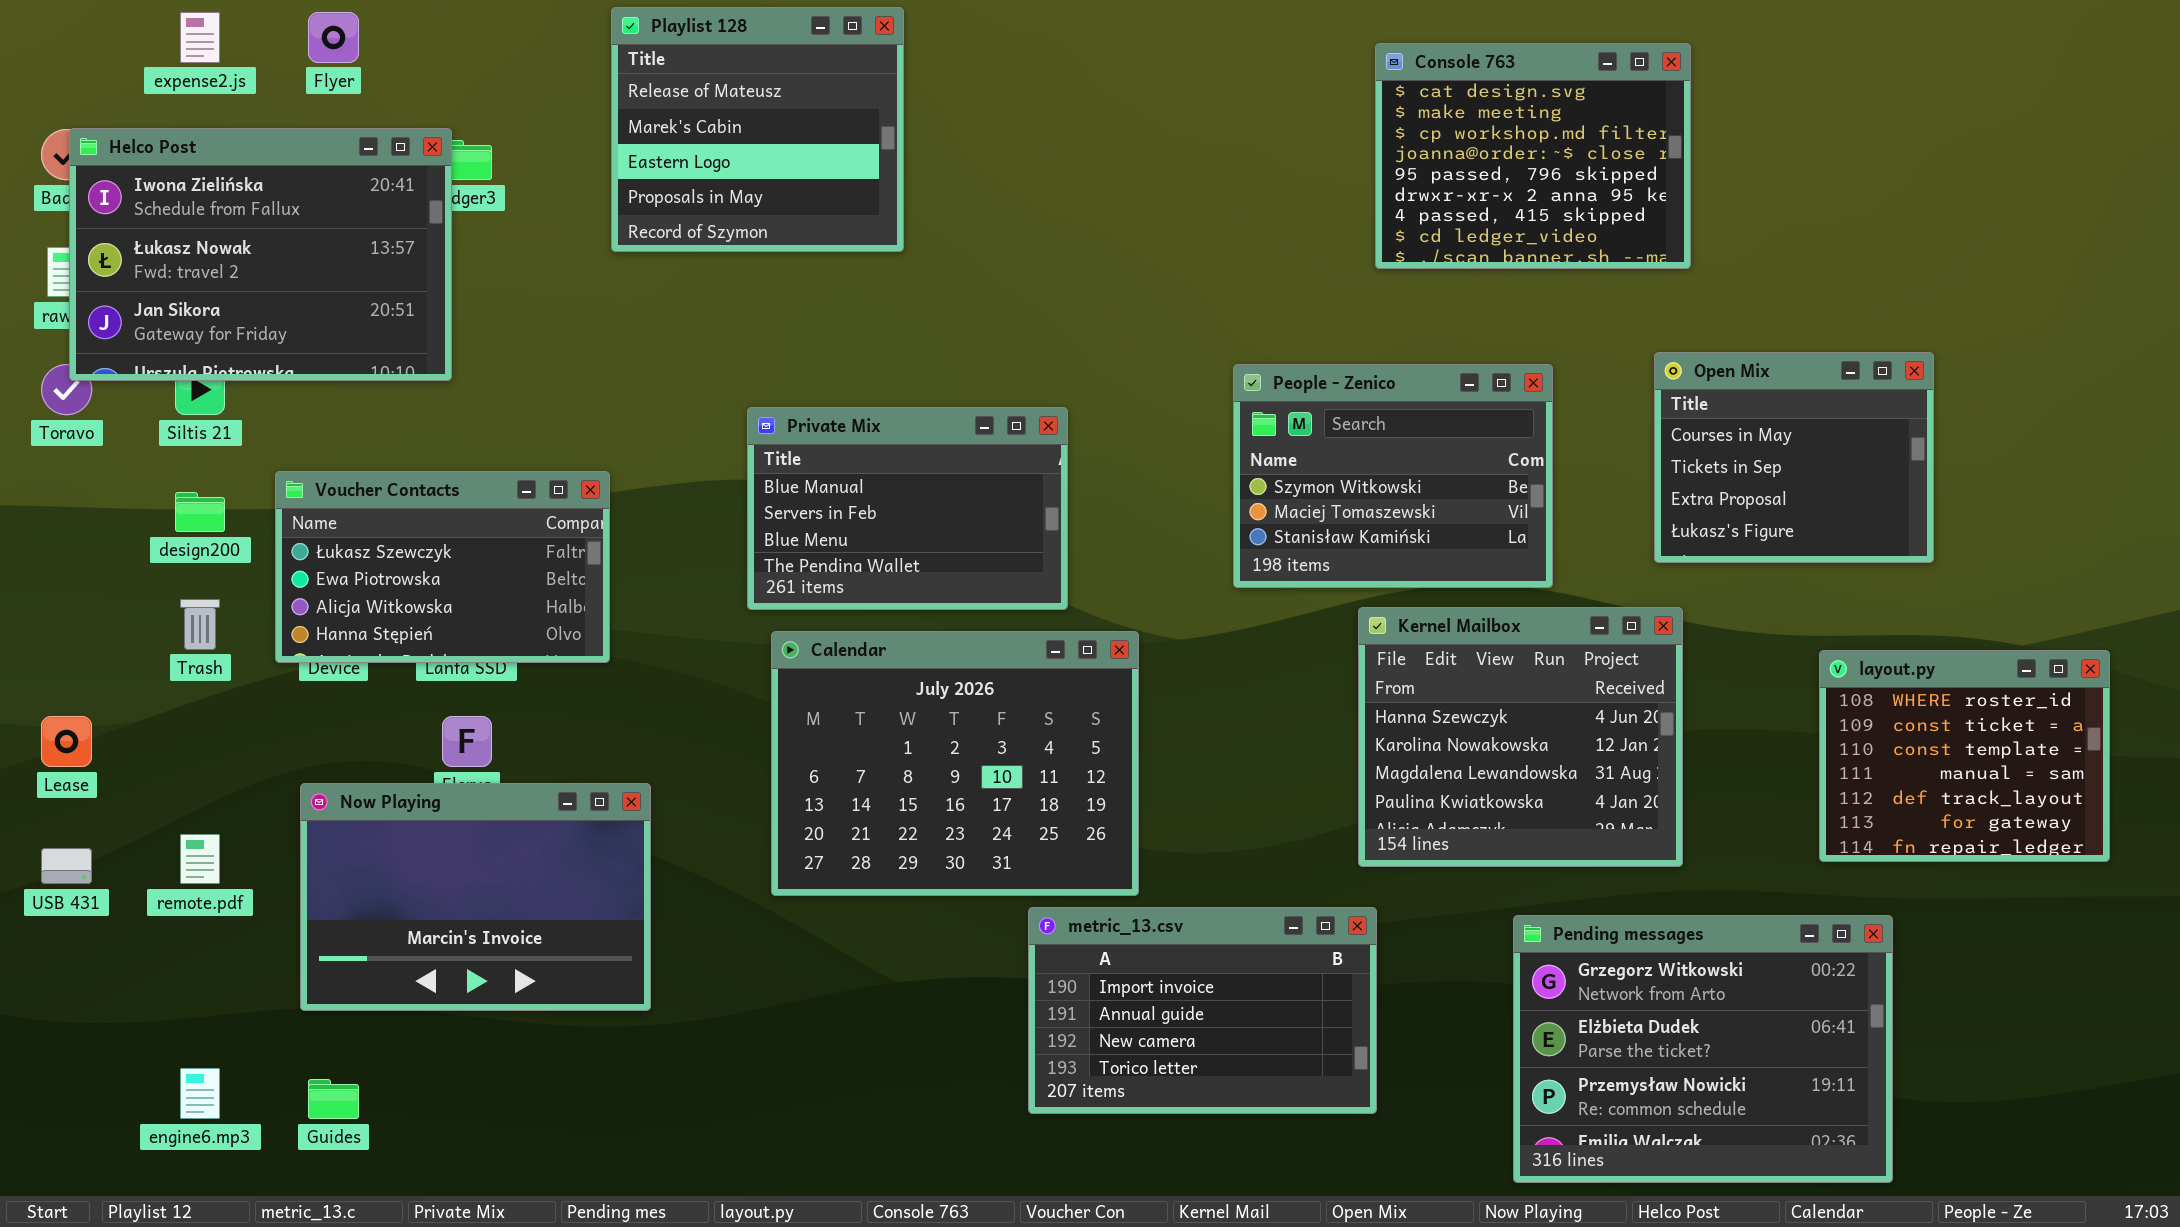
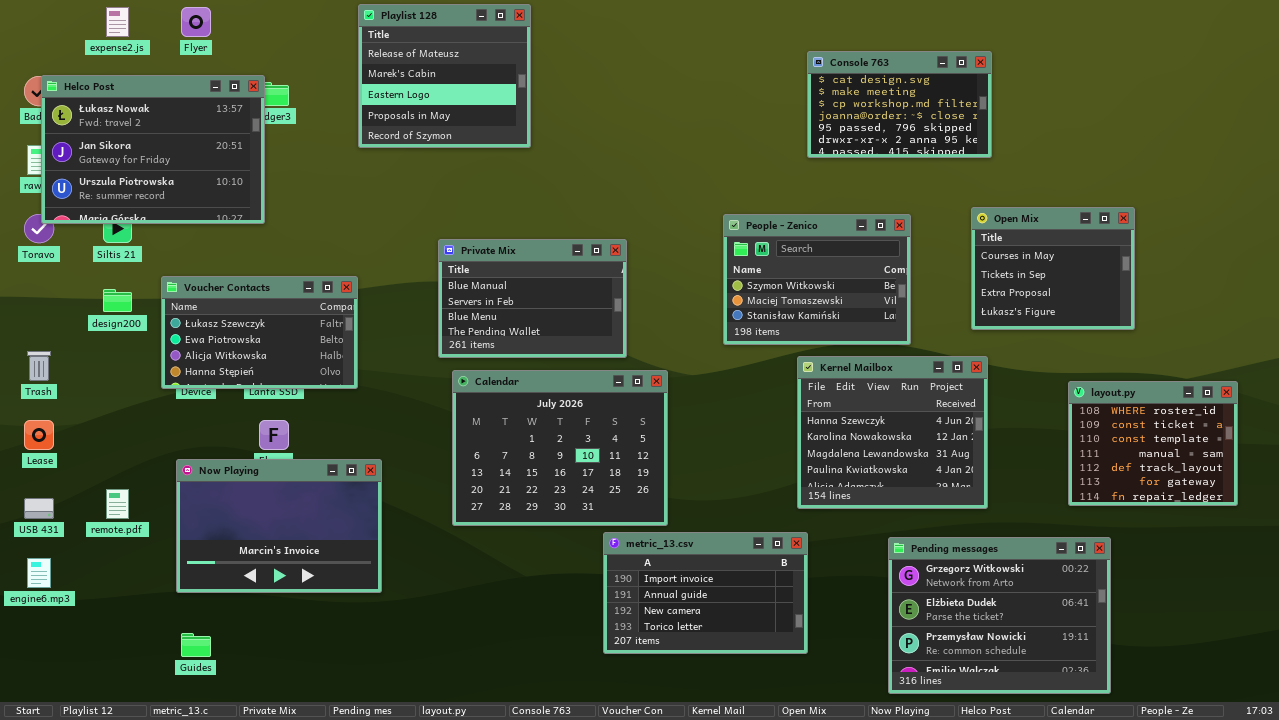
Console 763: [1375,43,1691,269] -> [807,51,992,158], resized
Helco Post: [69,128,452,381] -> [41,75,265,224], scrolled down 1 row
Trash: [180,599,220,650] -> [27,351,51,381], moved
engine6.mp3: [180,1068,220,1119] -> [27,558,51,588], moved

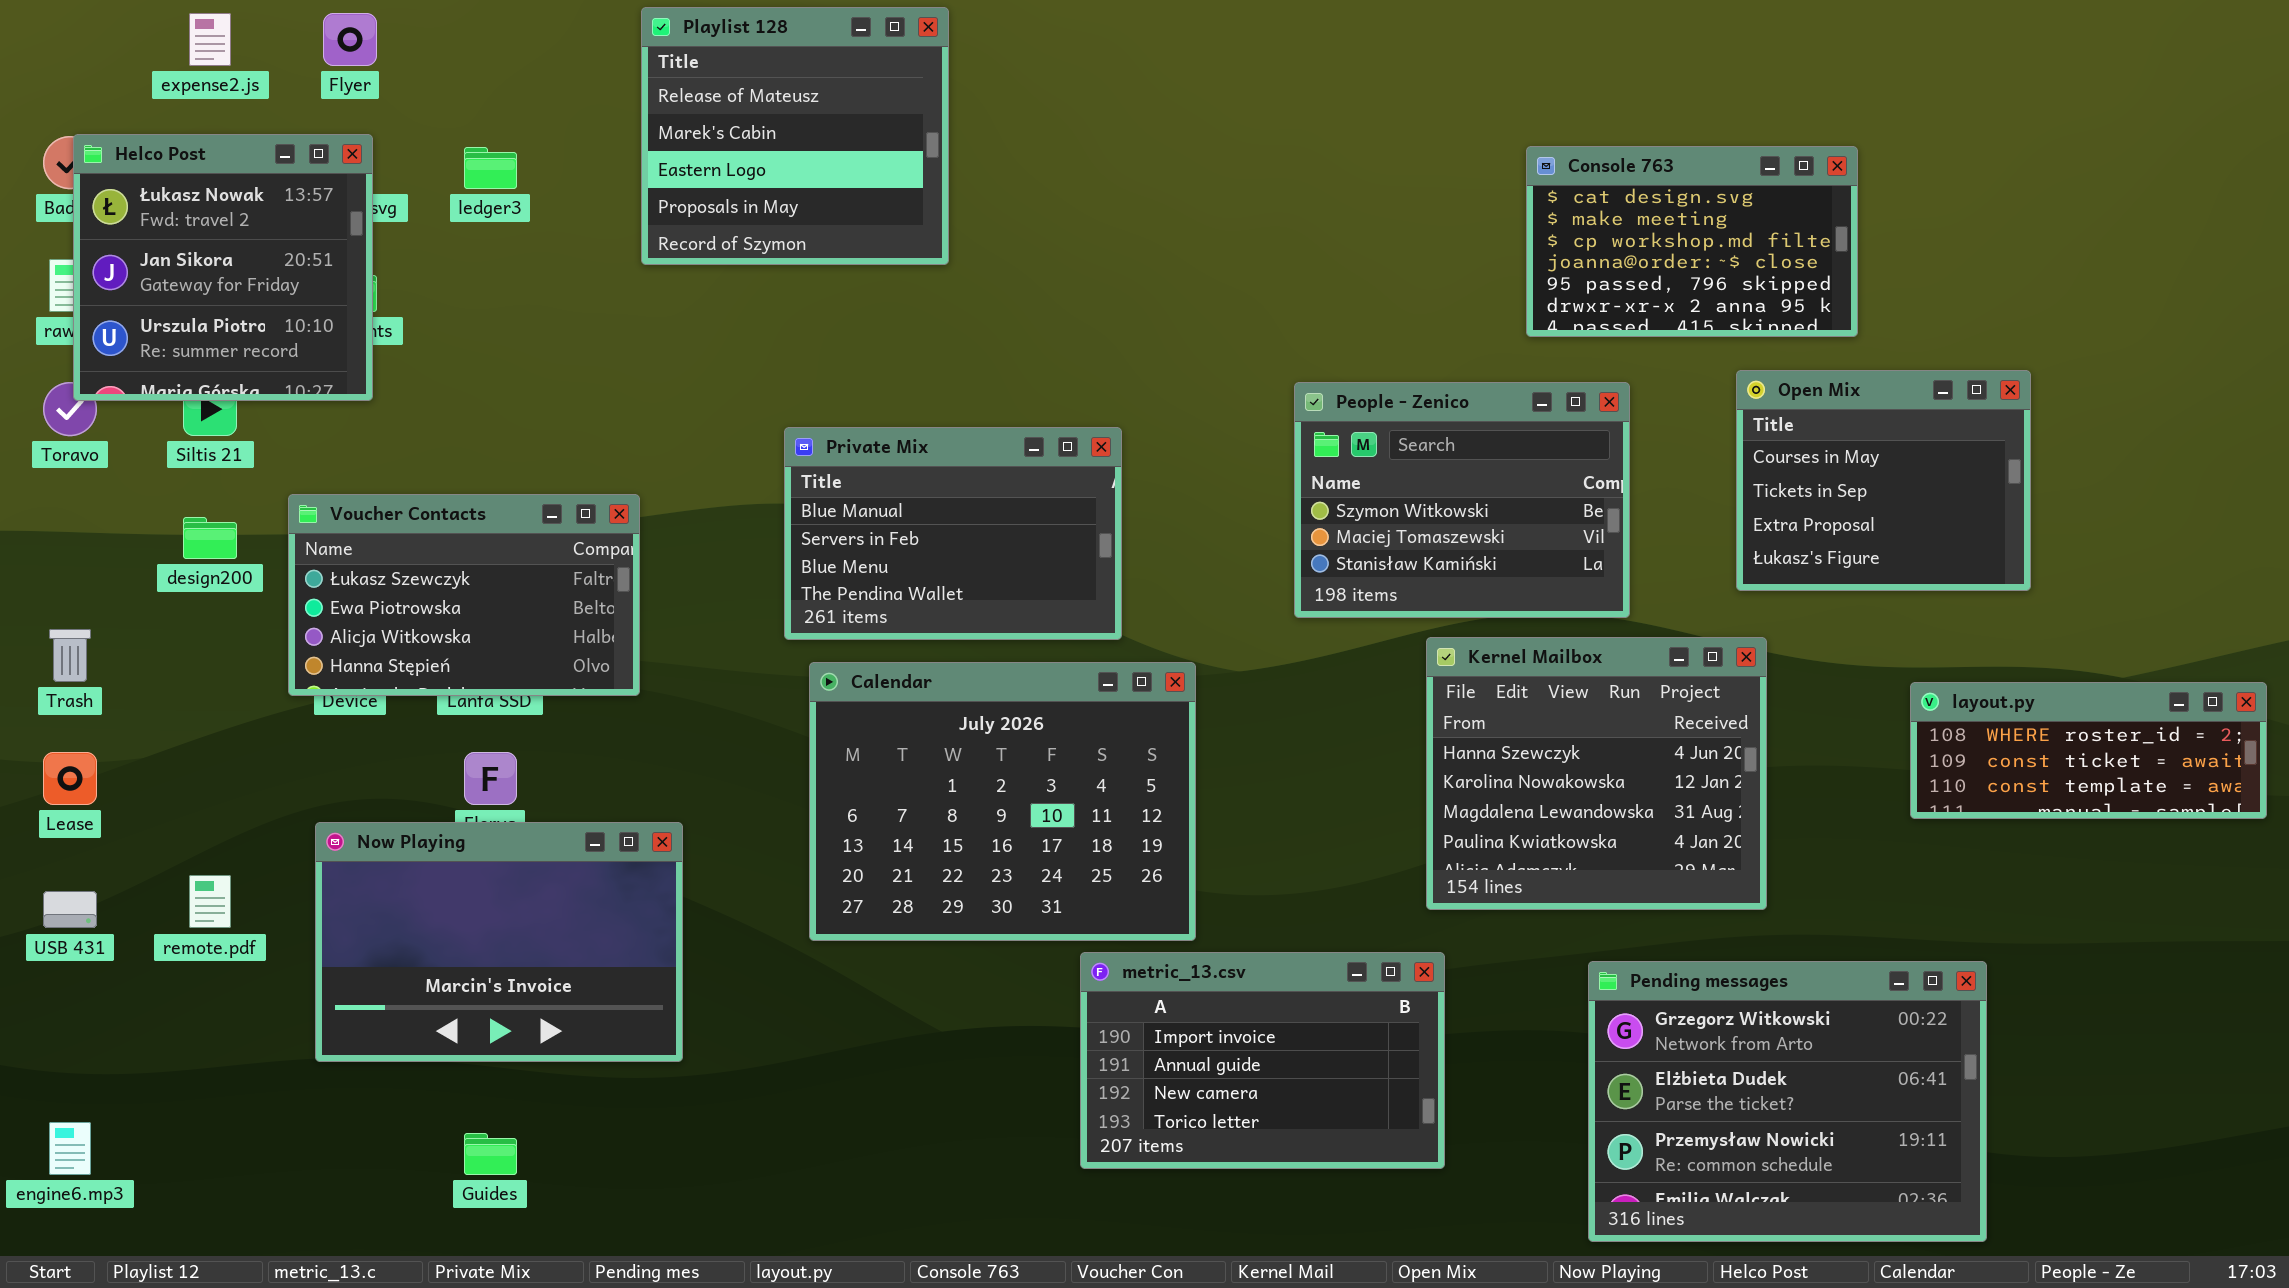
Console 763: [807,51,992,158] -> [1526,146,1858,337], moved
Helco Post: [41,75,265,224] -> [73,134,373,401], resized
layout.py: [1068,381,1238,506] -> [1910,682,2267,819], resized
engine6.mp3: [27,558,51,588] -> [49,1122,91,1175], moved
Guides: [181,633,211,657] -> [464,1133,517,1175], moved

